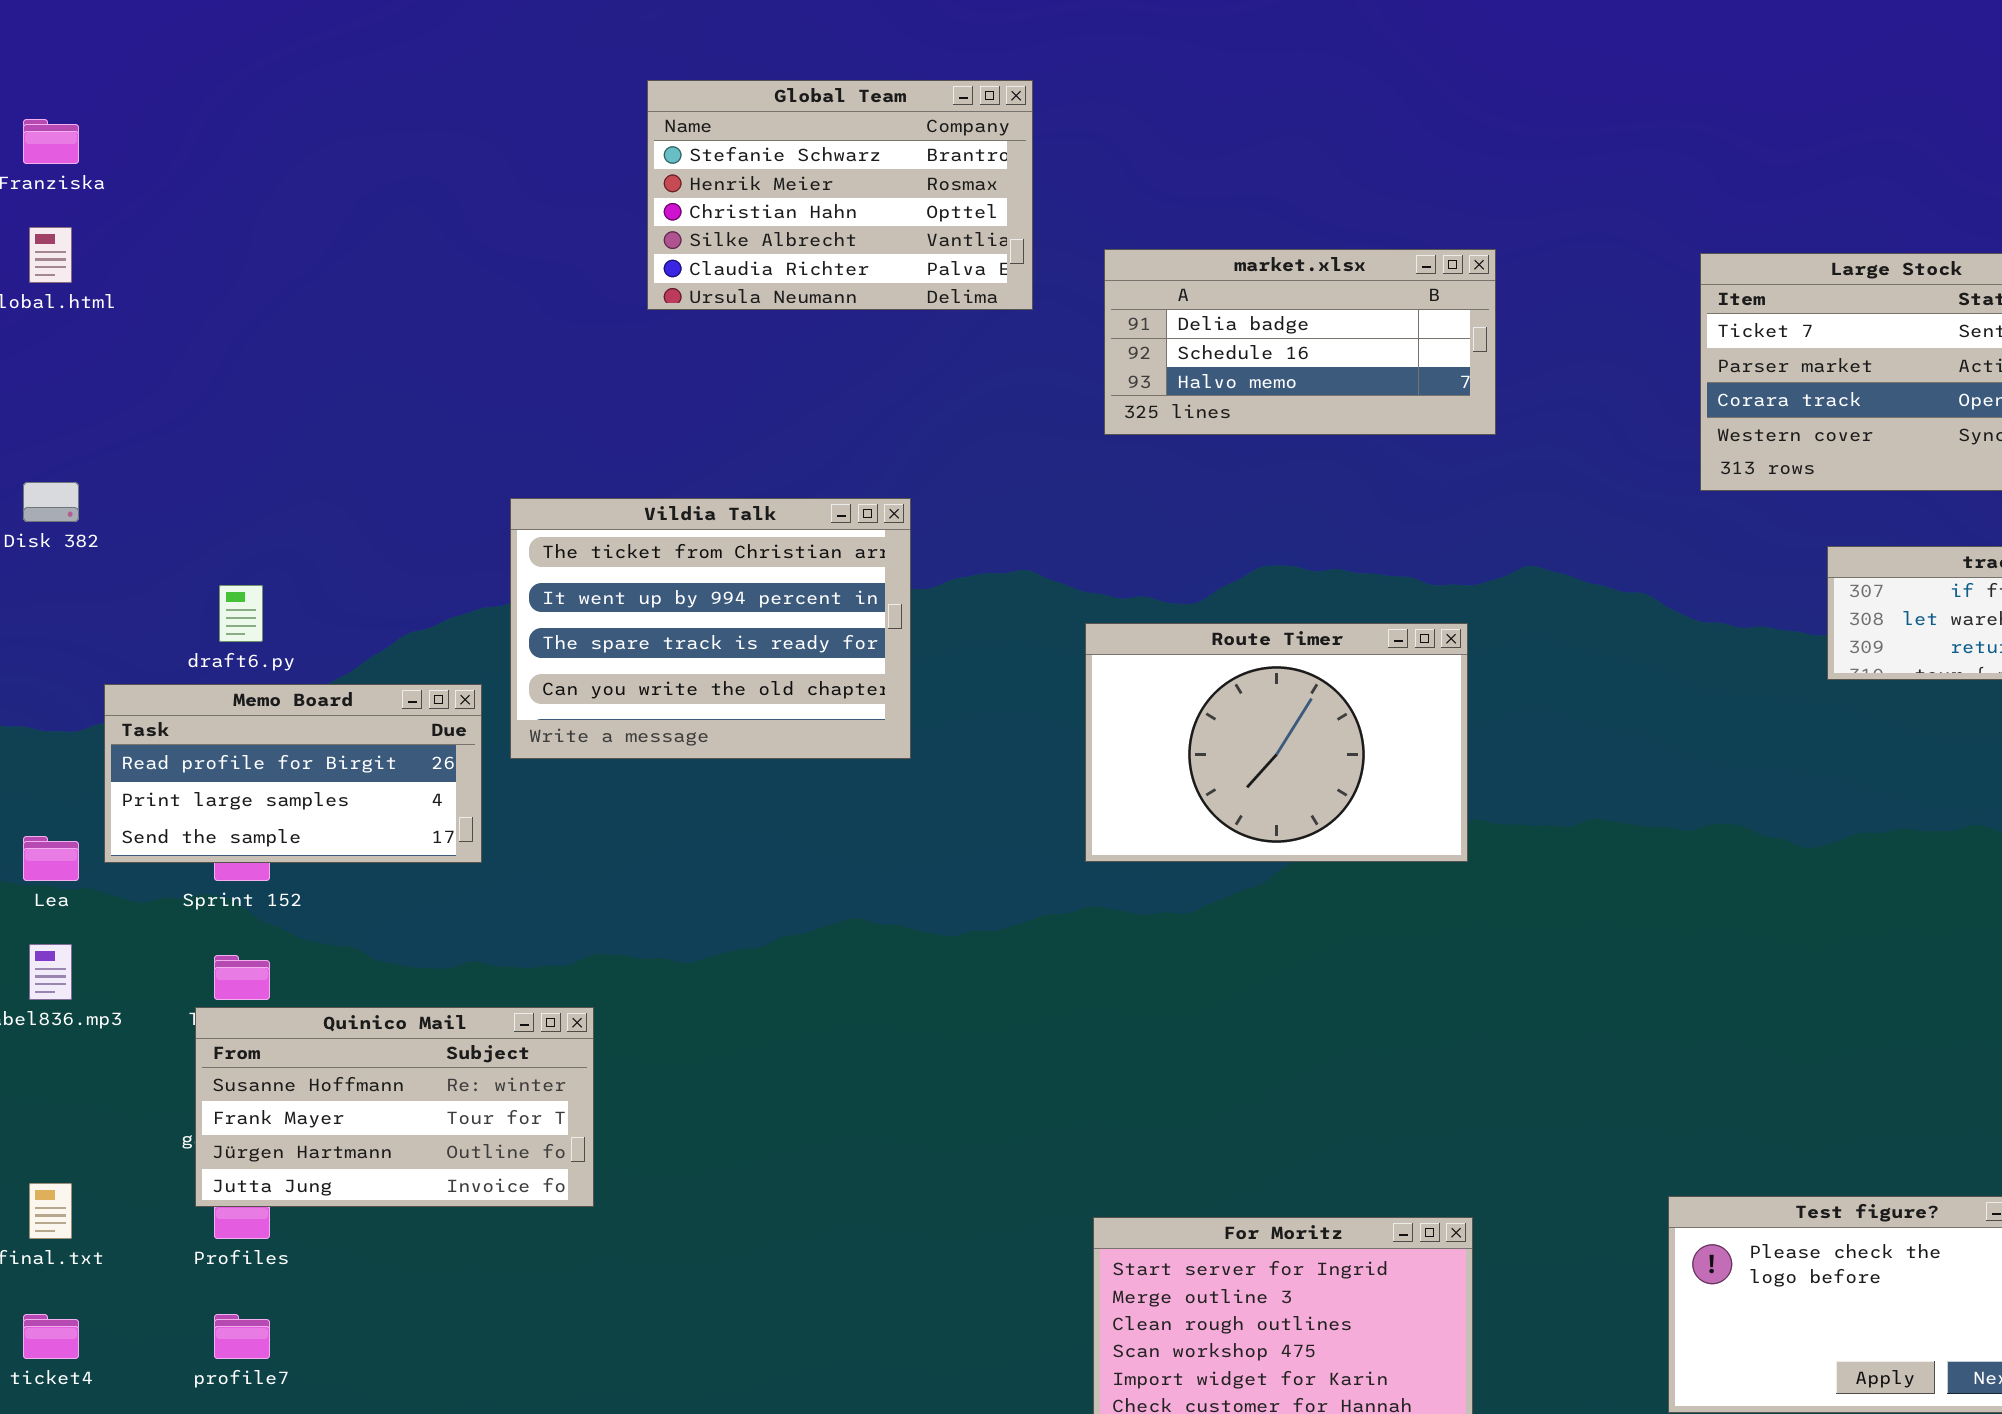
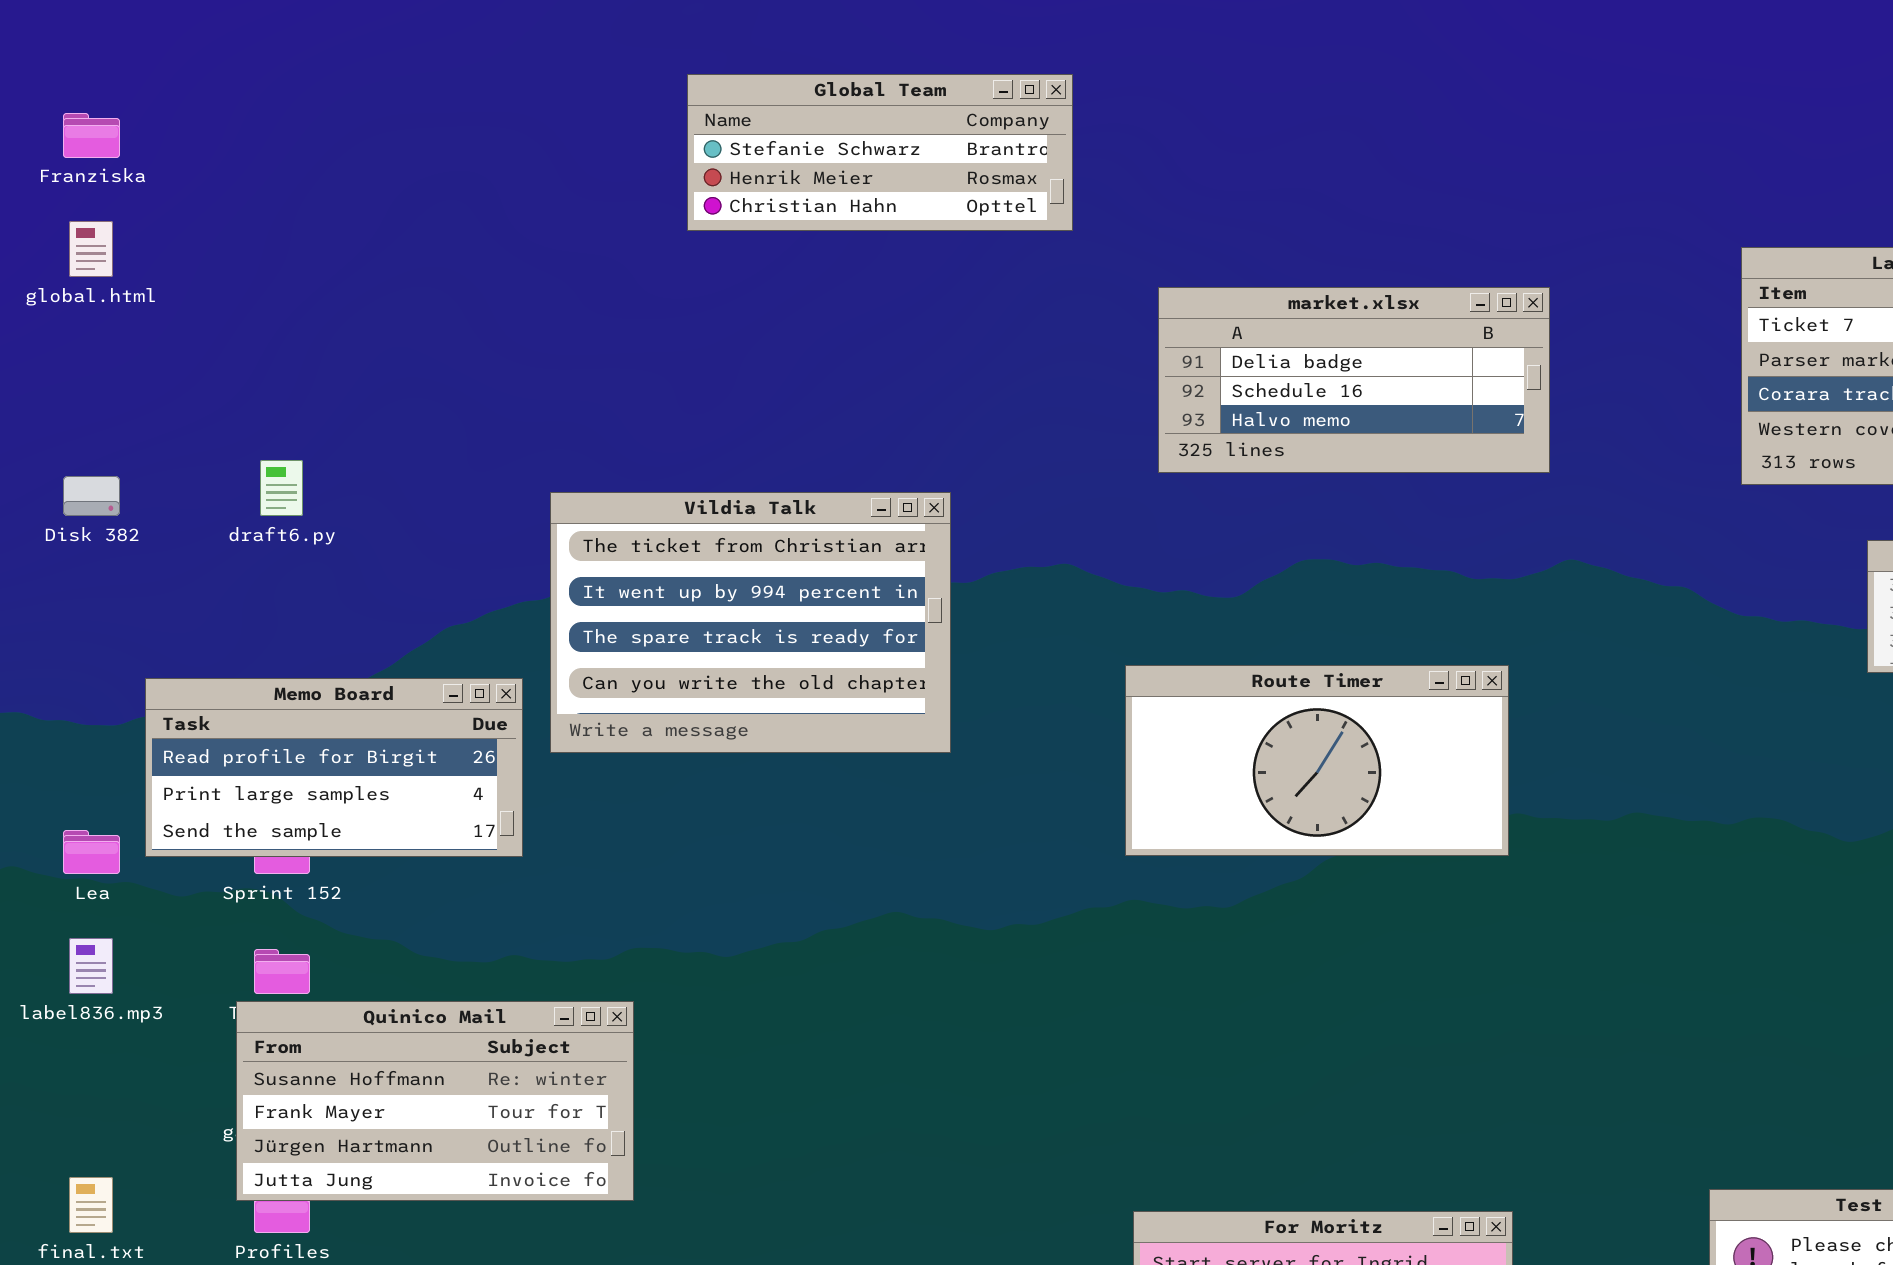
Global Team: [647,80,1033,310] -> [687,74,1073,231], resized
market.xlsx: [1104,249,1496,435] -> [1158,287,1550,473], moved
draft6.py: [219,585,263,642] -> [260,460,303,516], moved
Route Timer: [1085,623,1468,862] -> [1125,665,1509,856], resized

